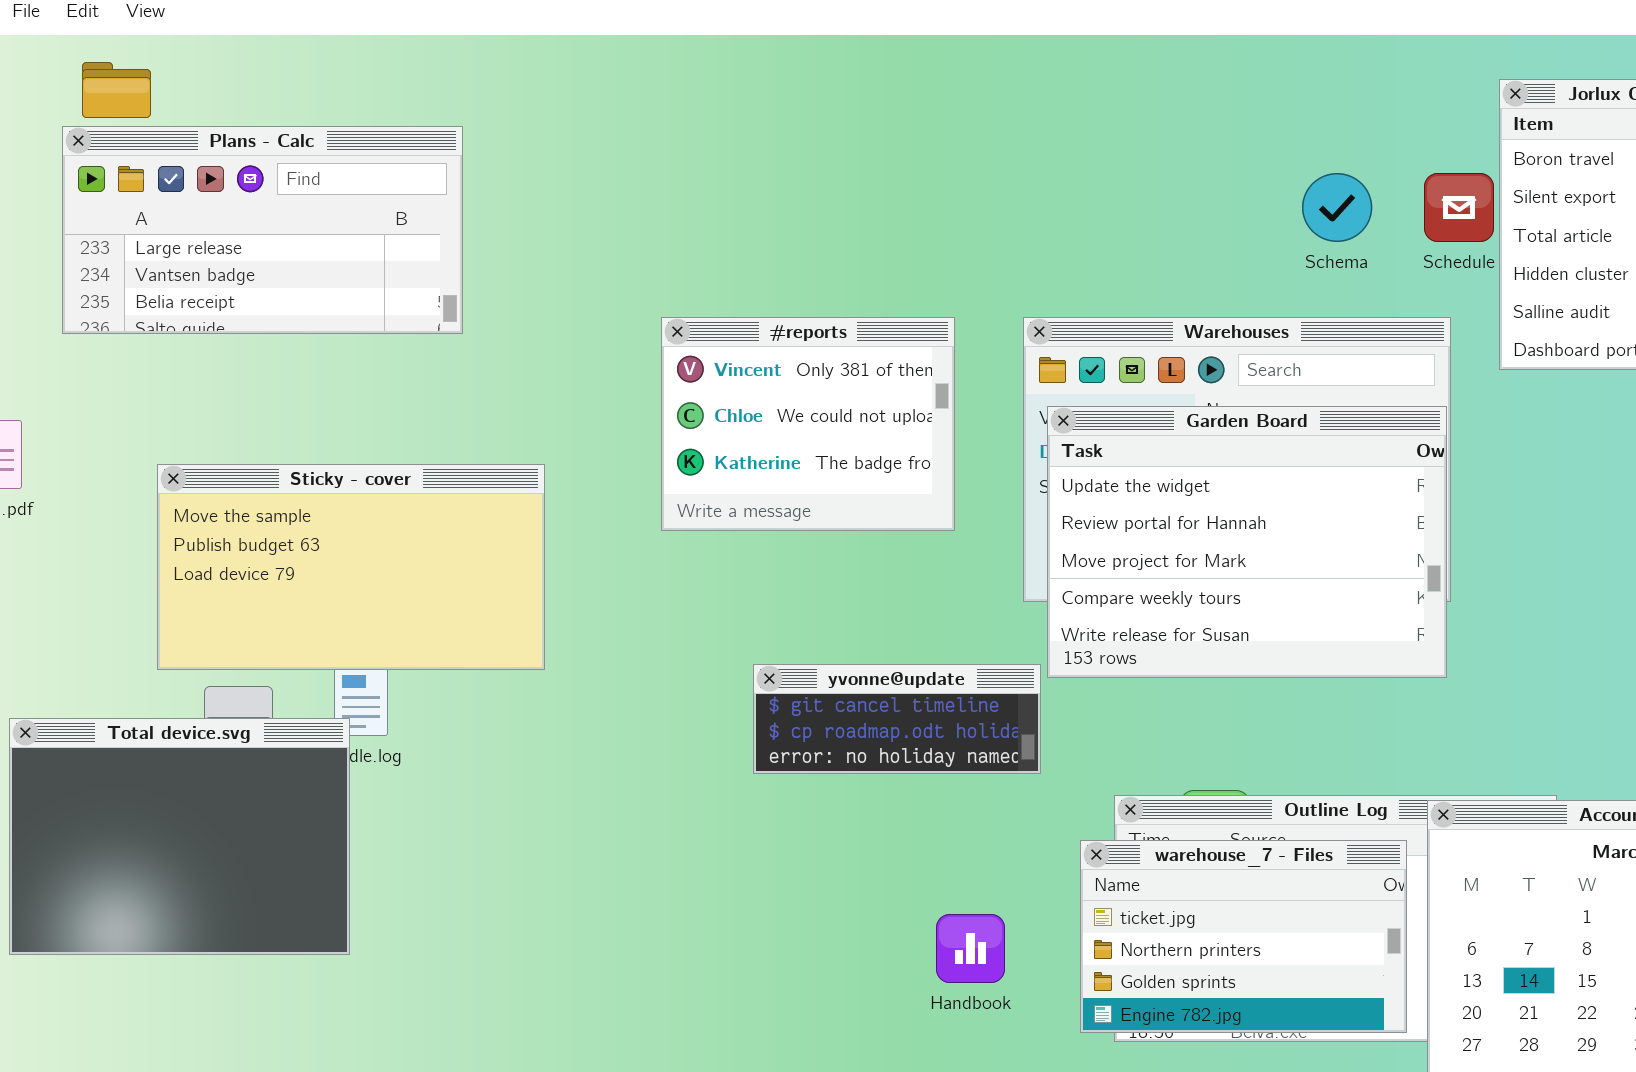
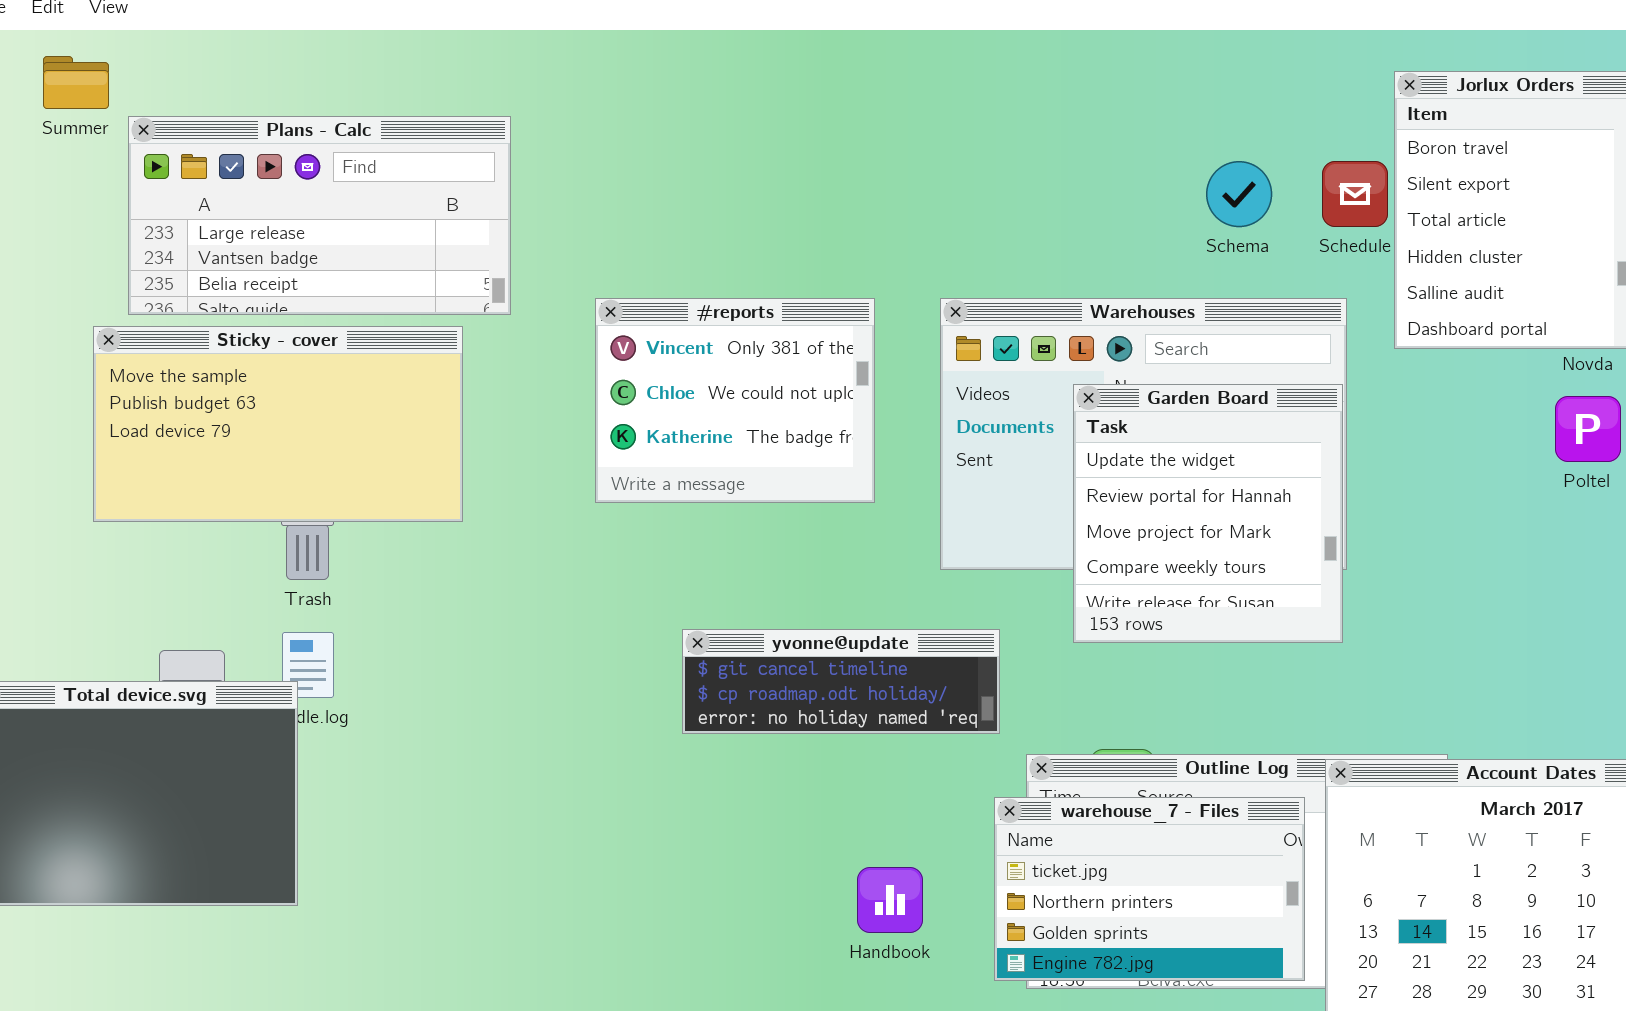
Plans - Calc: [62,126,463,334] -> [128,116,511,315], moved
Garden Board: [1047,406,1447,678] -> [1073,384,1343,643], resized
Sticky - cover: [157,464,545,670] -> [93,326,463,522], moved
yvonne@update: [753,664,1041,774] -> [682,629,1000,734], resized

